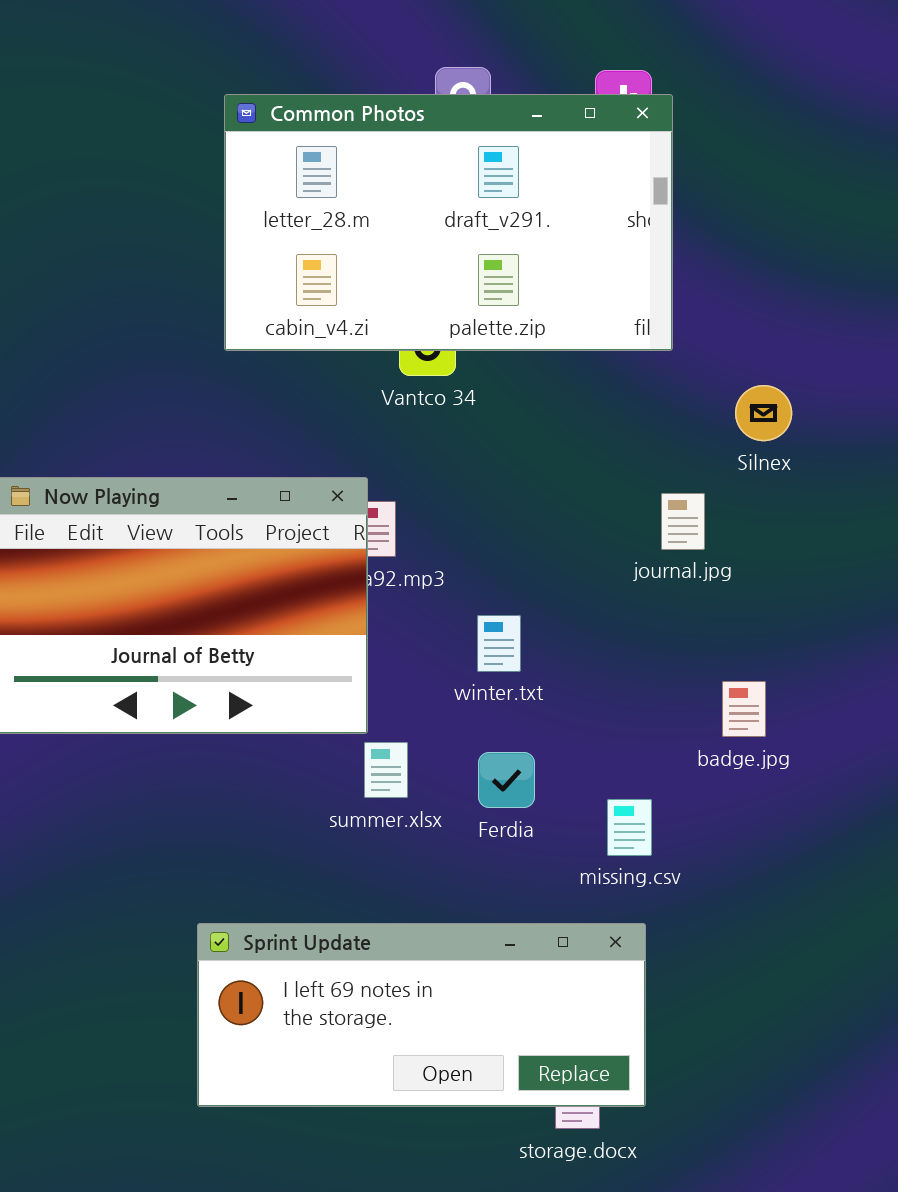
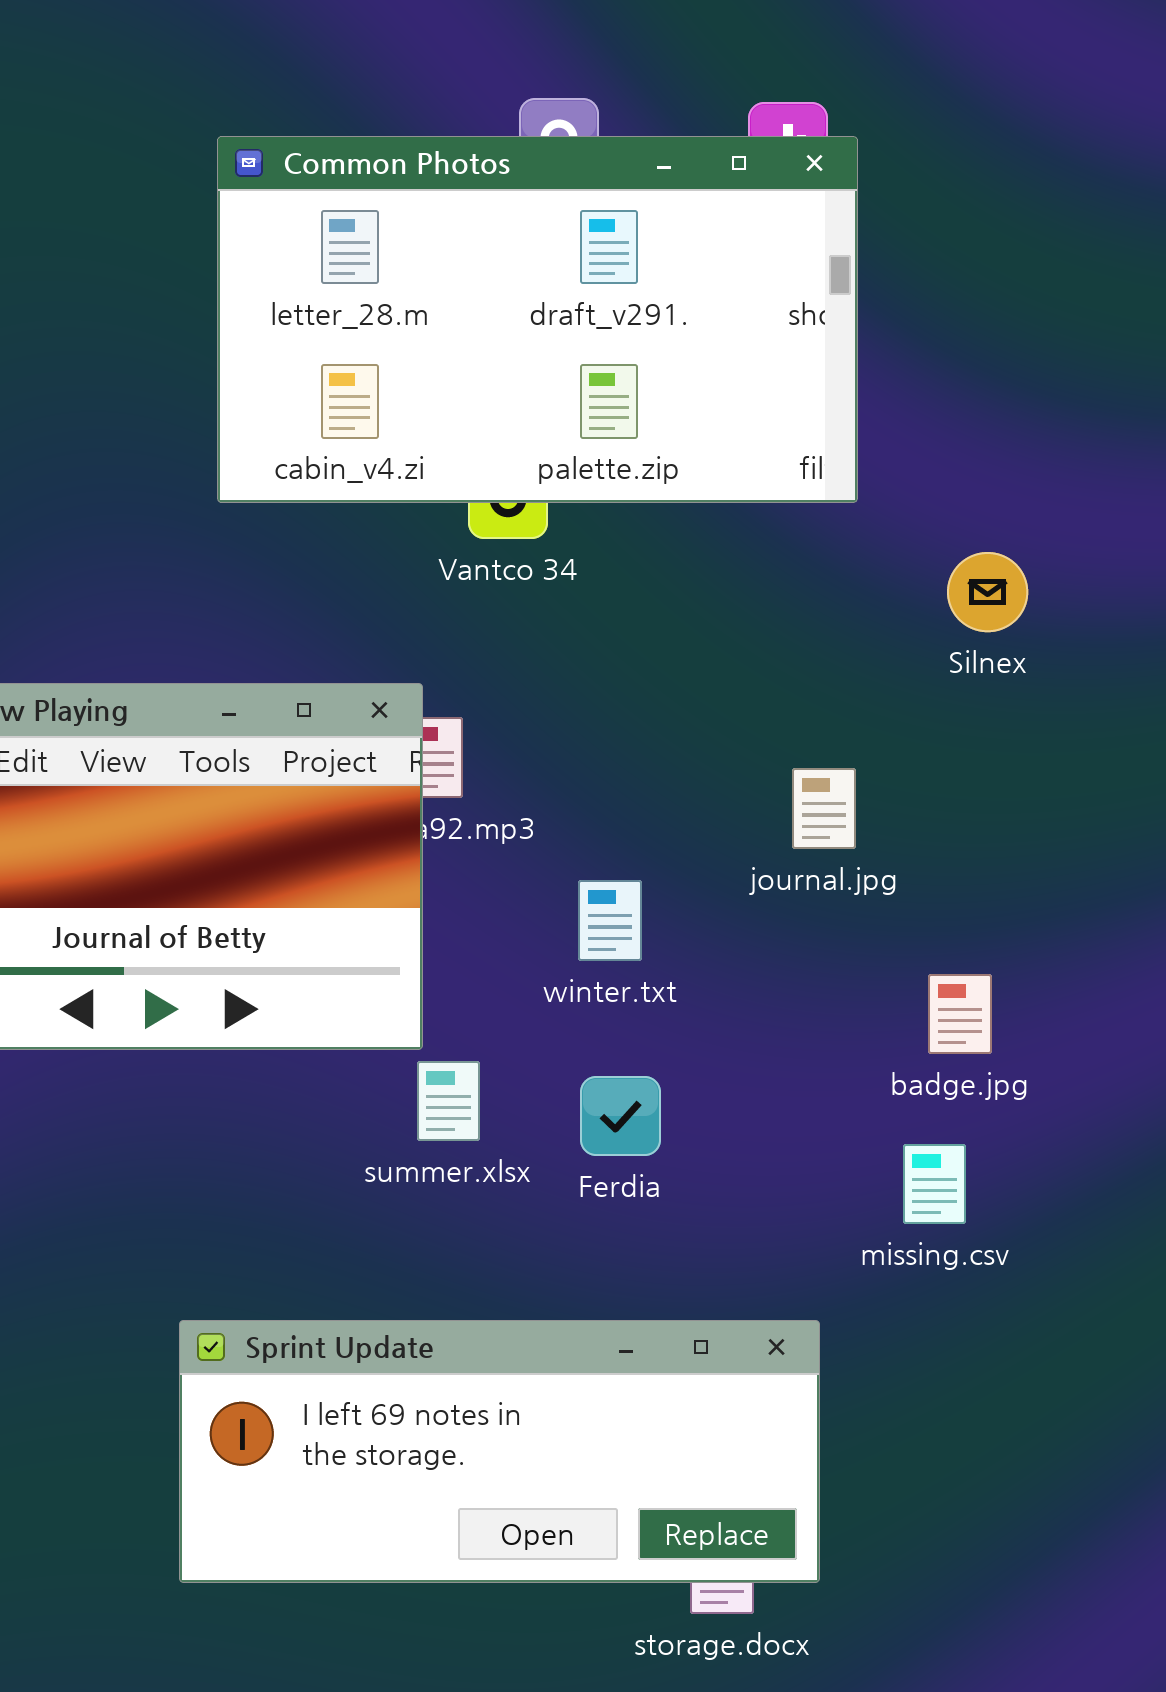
journal.jpg: [661,493,705,550] -> [792,768,856,849], moved
missing.csv: [607,799,652,856] -> [903,1144,966,1224], moved

